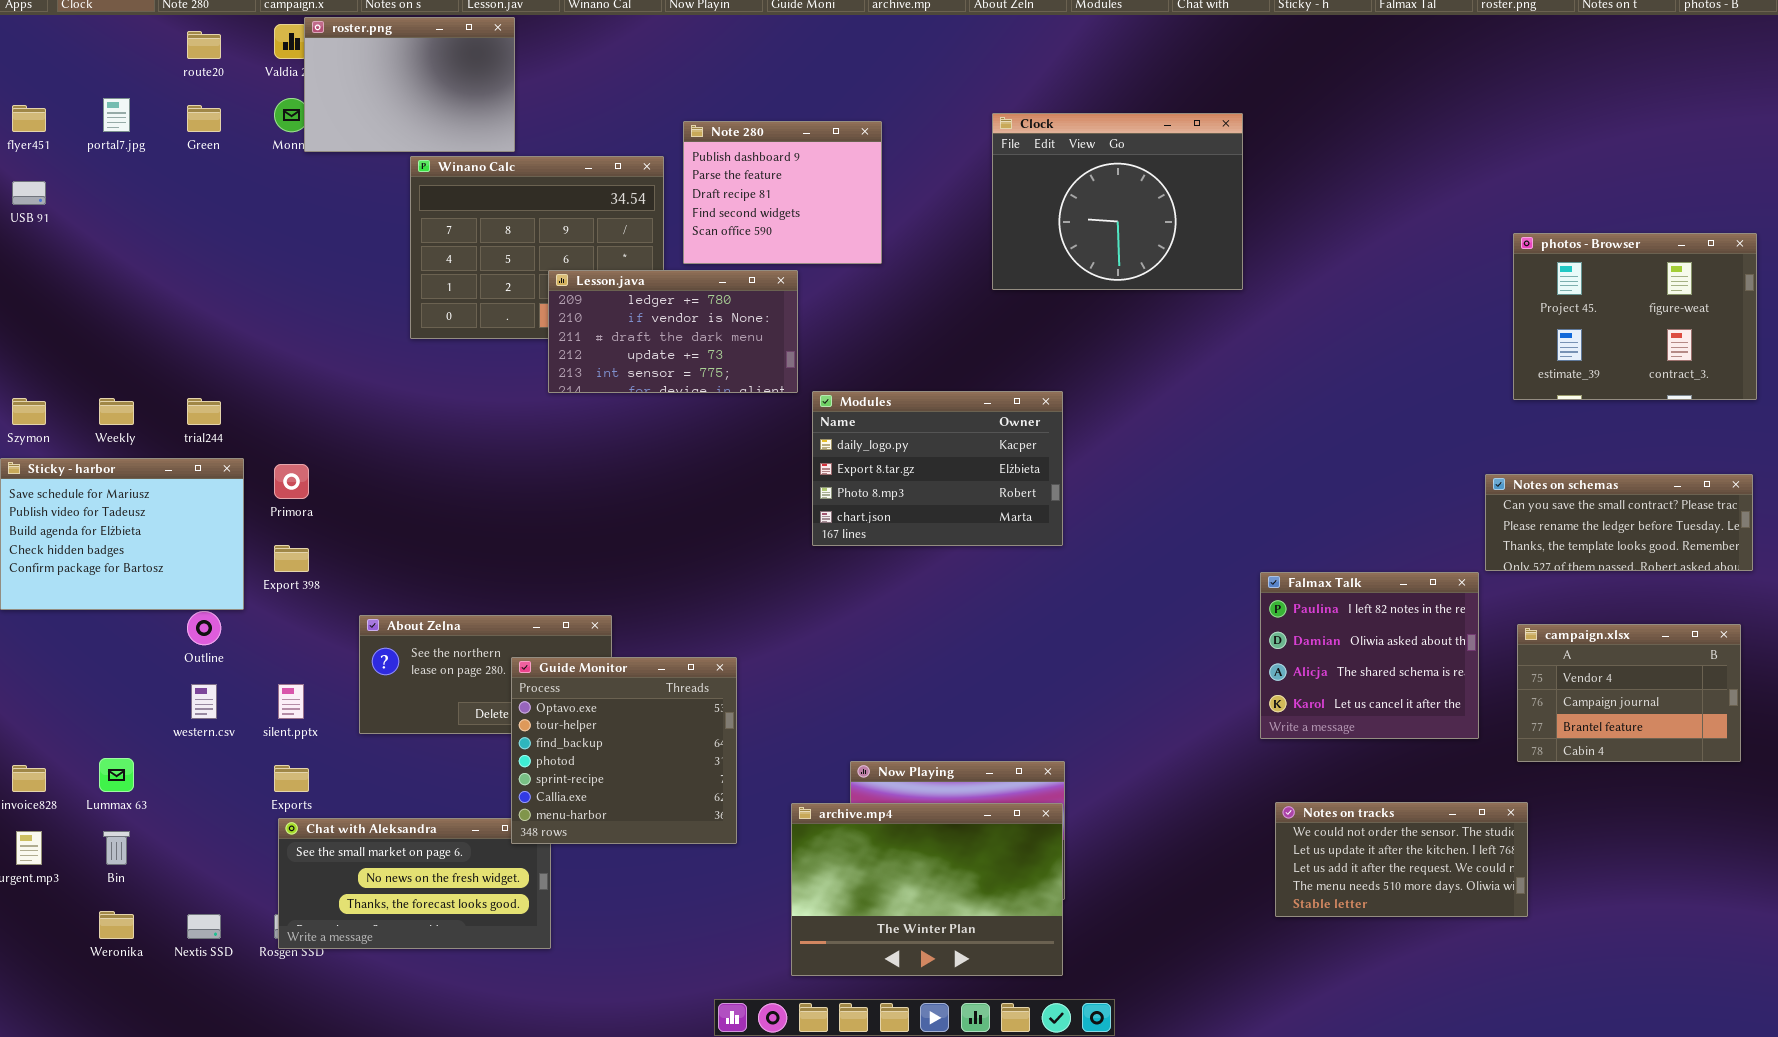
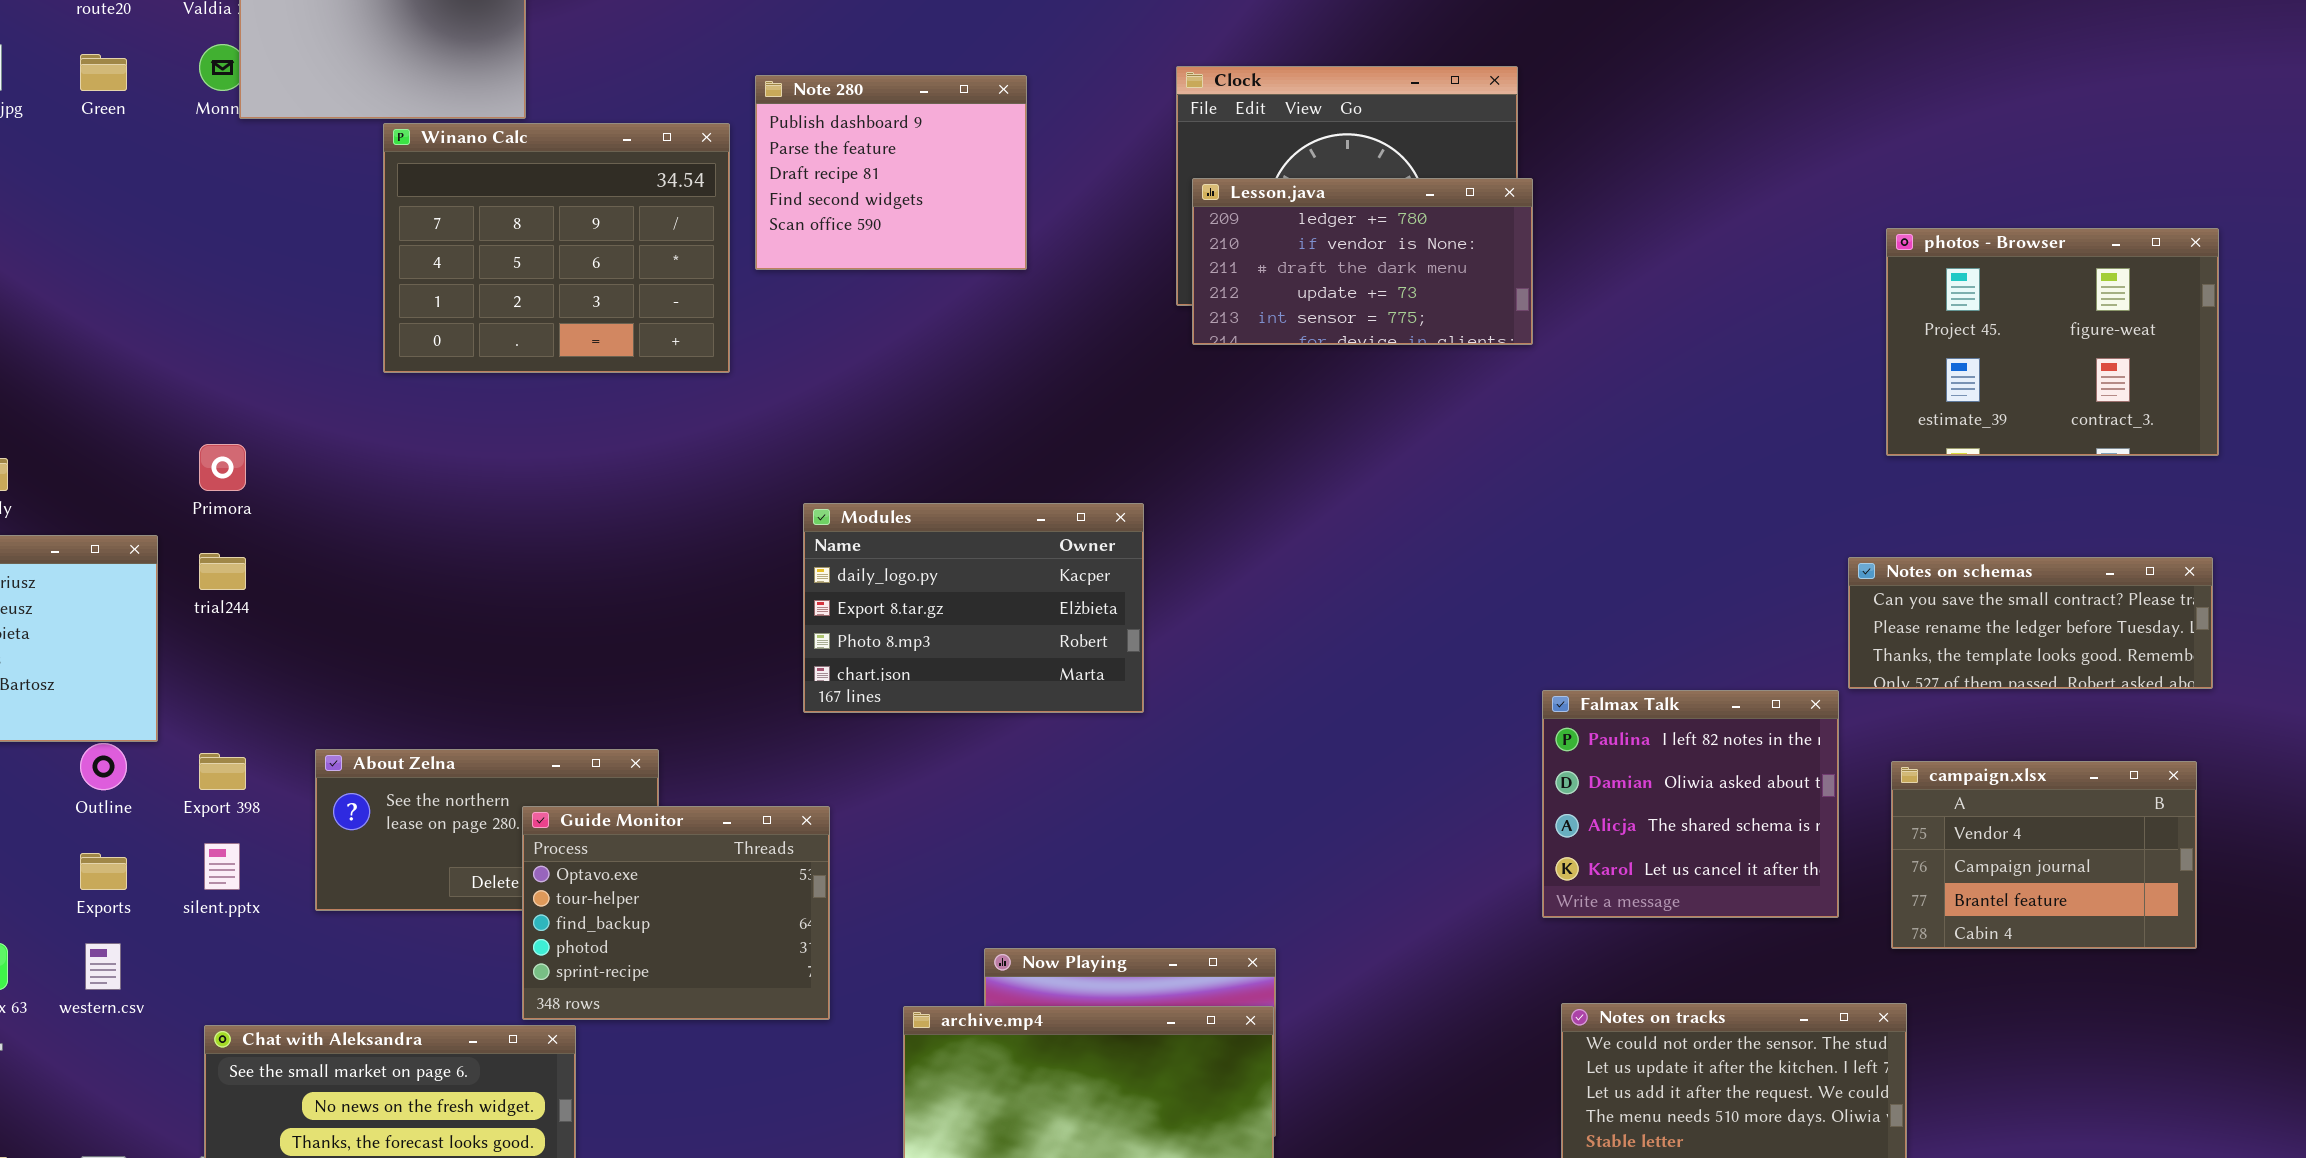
Lesson.java: [548,270,798,393] -> [1192,178,1533,345], moved
Modules: [812,391,1063,546] -> [803,503,1144,713], moved
trial244: [187,398,221,425] -> [199,553,246,590], moved
Primora: [274,464,309,499] -> [199,444,246,491], moved
Export 398: [274,545,309,572] -> [199,753,246,790], moved
Guide Monitor: [511,657,737,844] -> [522,806,830,1020], resized
western.csv: [191,684,217,719] -> [85,943,121,990], moved
Exports: [274,765,309,792] -> [80,853,127,890], moved

